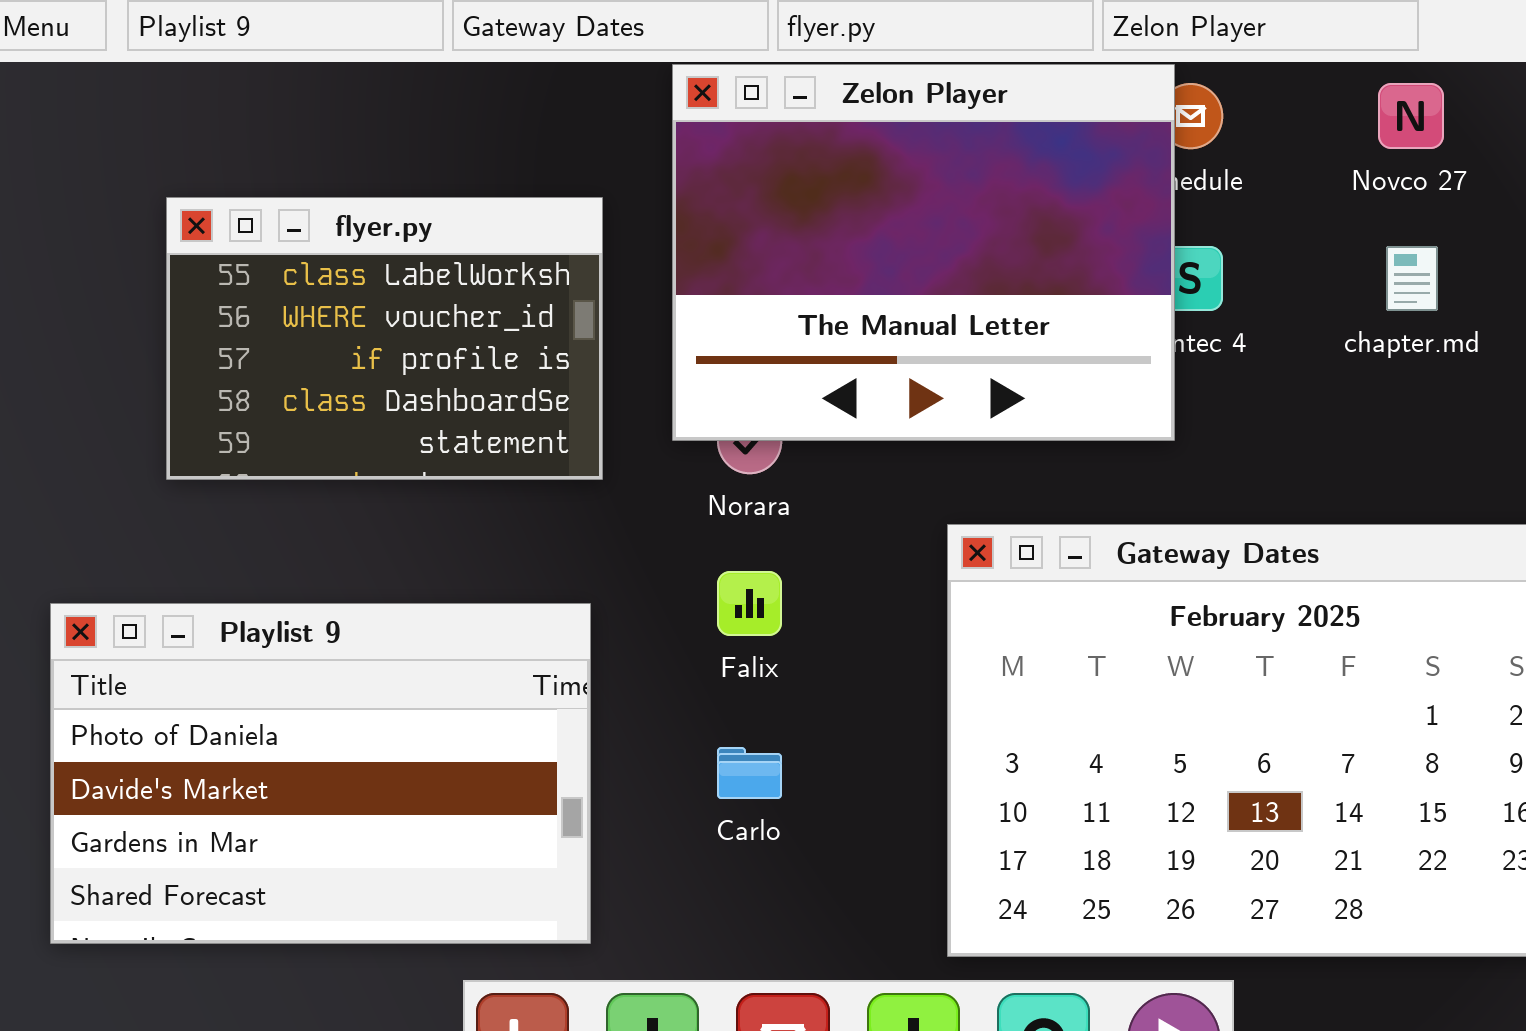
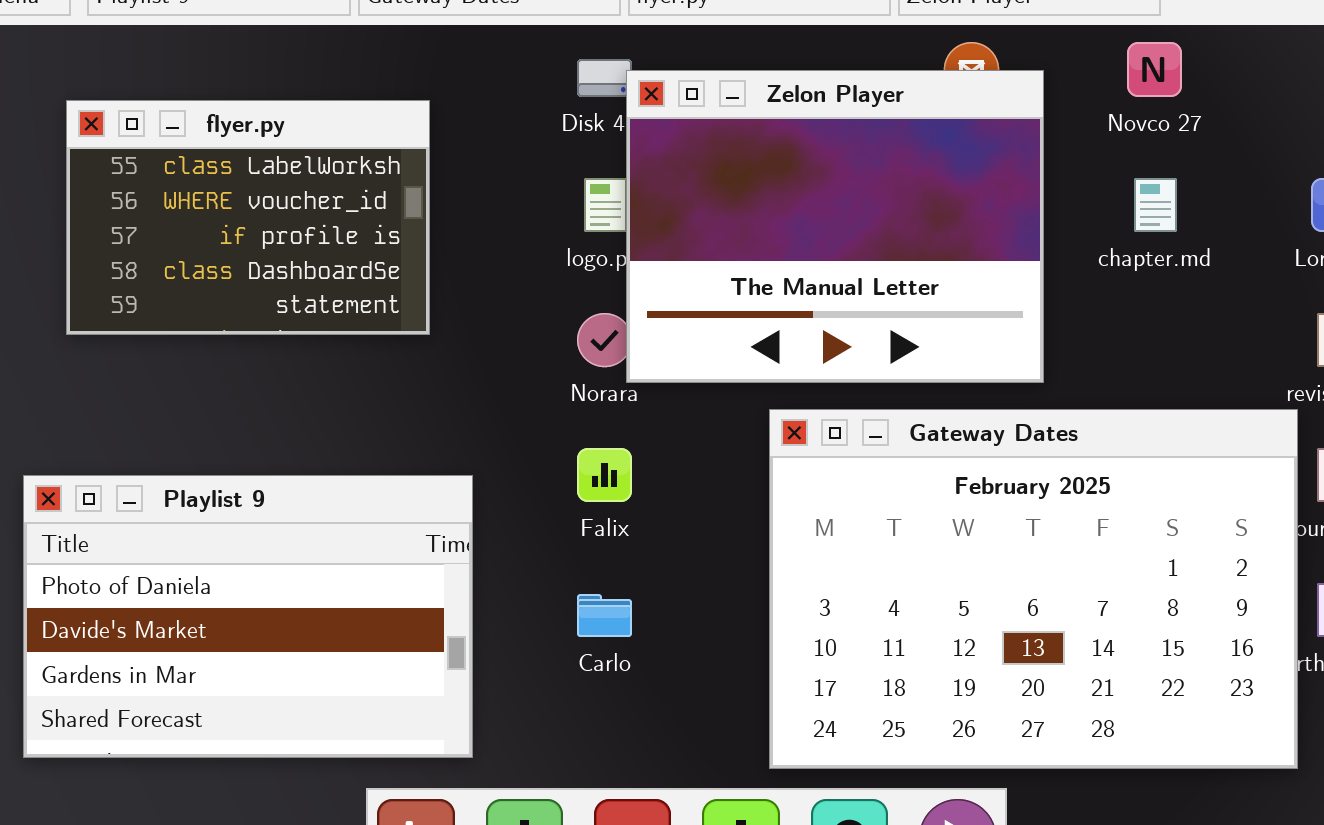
Zelon Player: [672,64,1175,441] -> [626,70,1044,383], moved
flyer.py: [166,197,603,480] -> [66,100,430,335], moved

